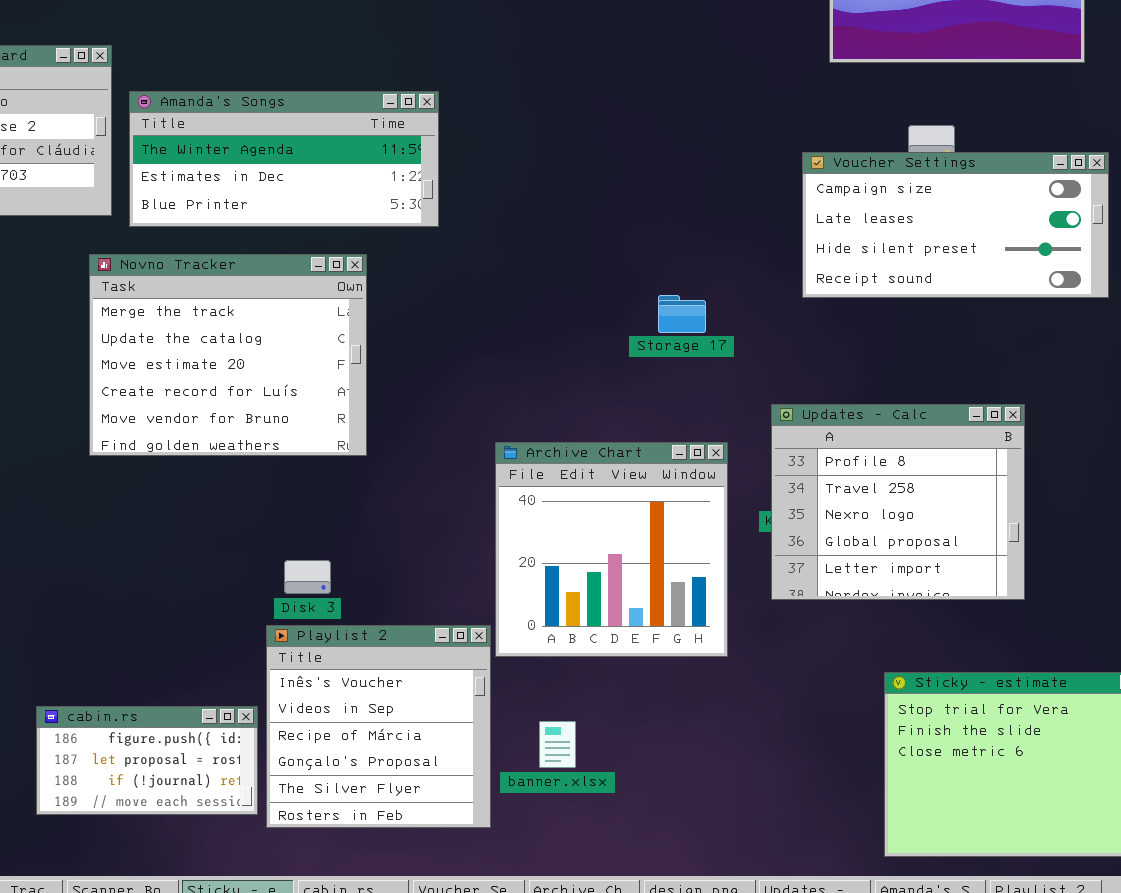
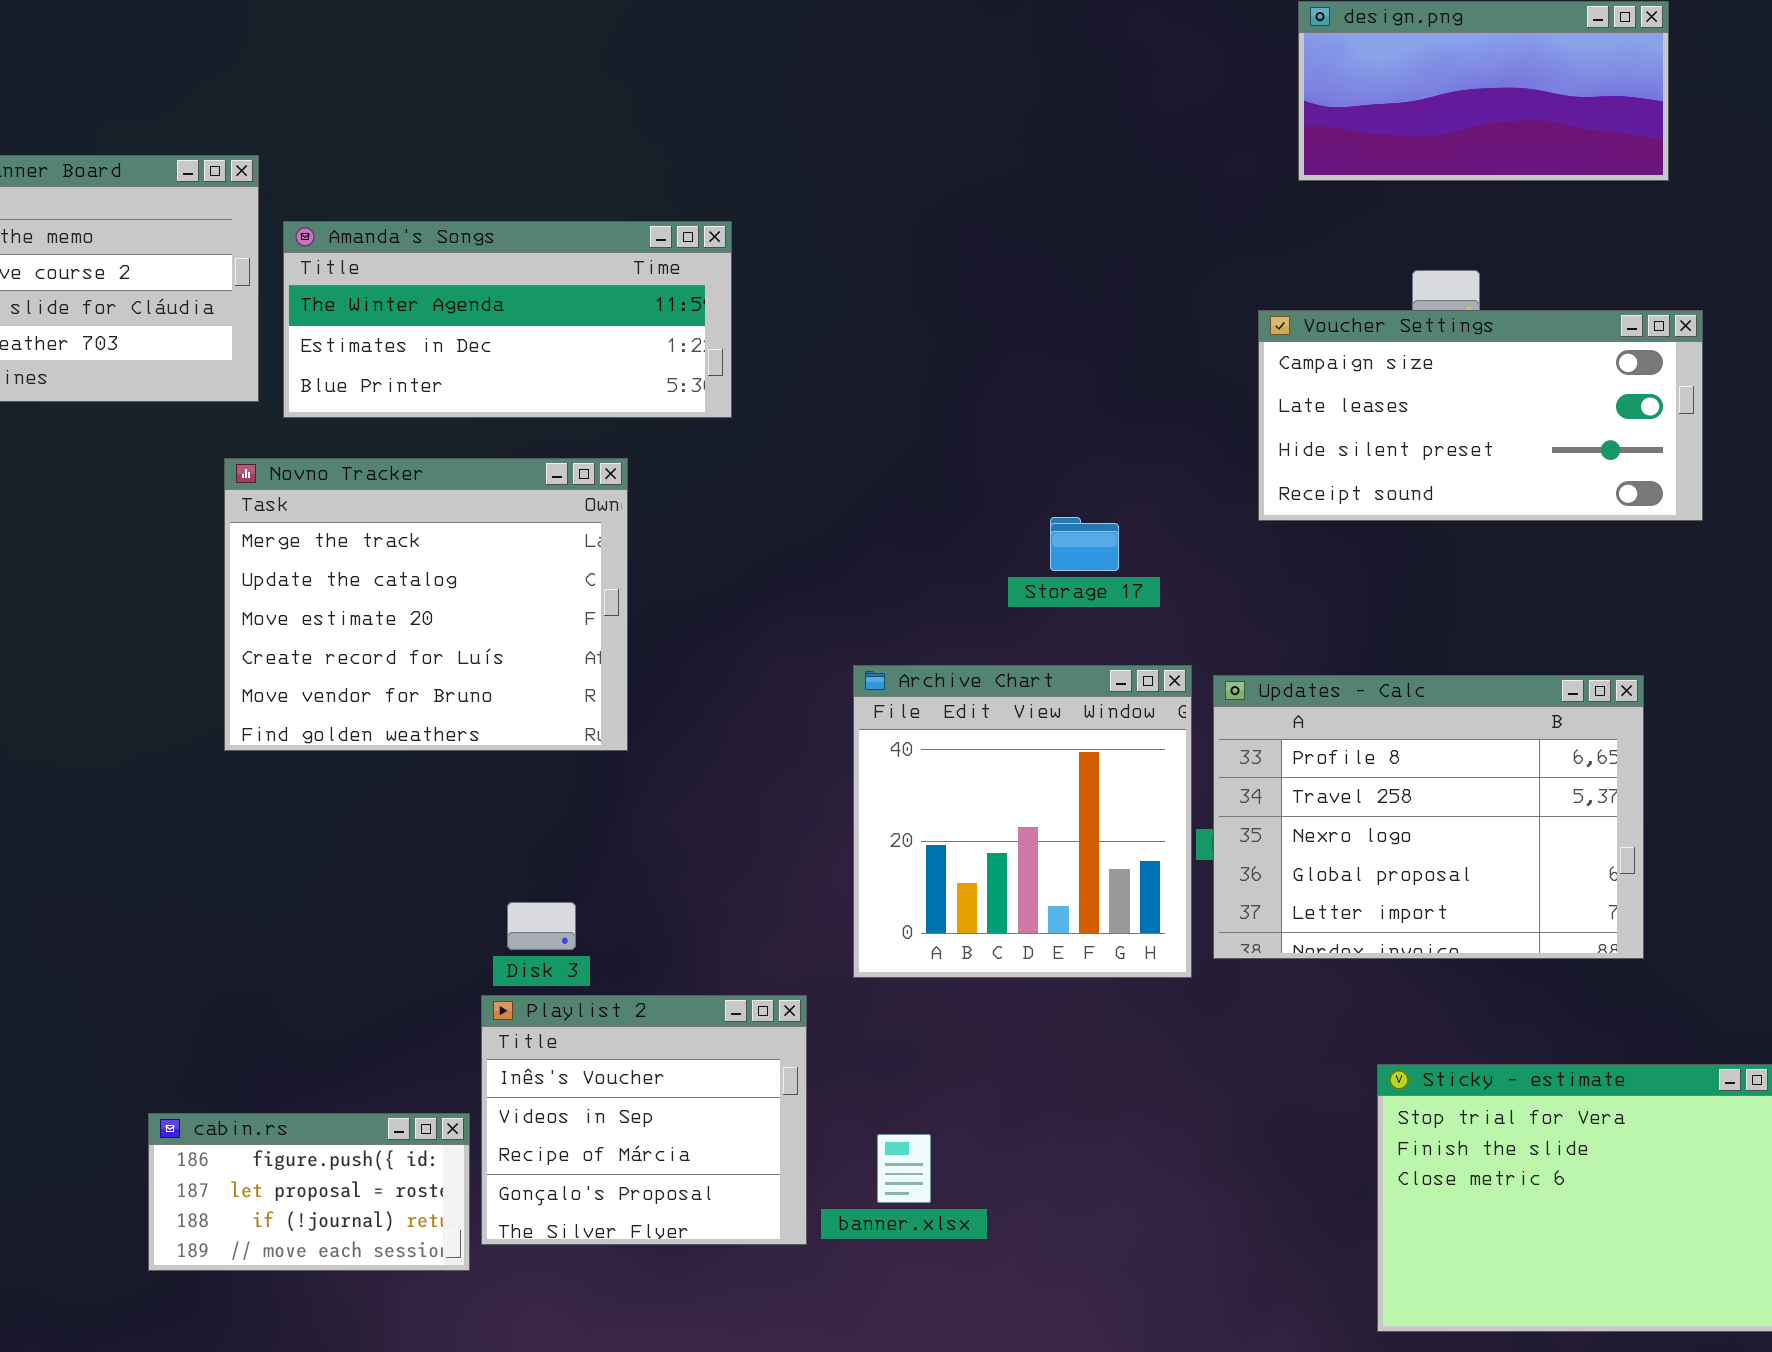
Updates - Calc: [771,404,1025,600] -> [1213,675,1644,959], resized
Archive Chart: [495,442,728,657] -> [853,665,1192,978], moved
Playlist 2: [266,625,491,828] -> [481,995,807,1245], resized

